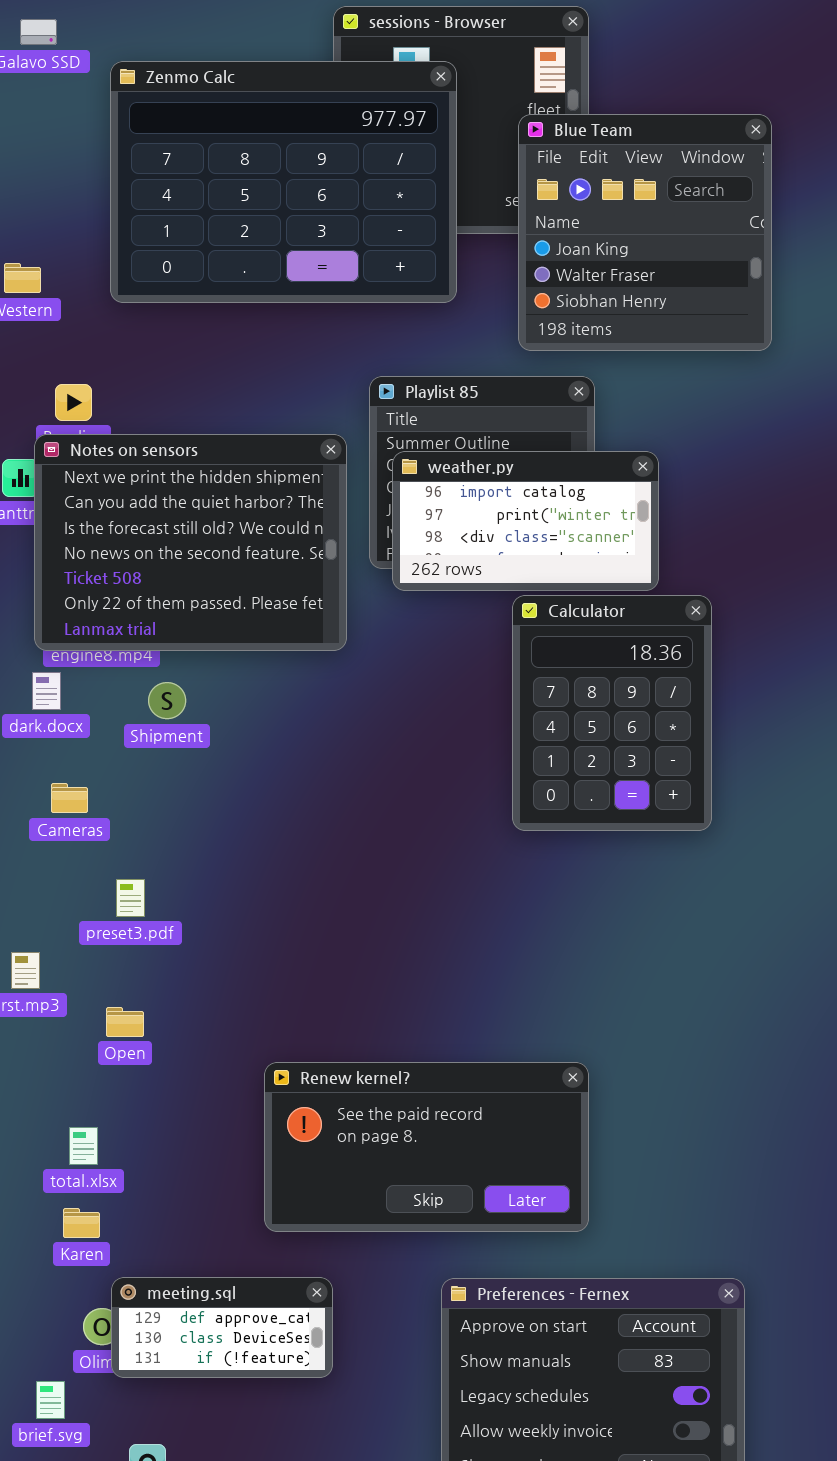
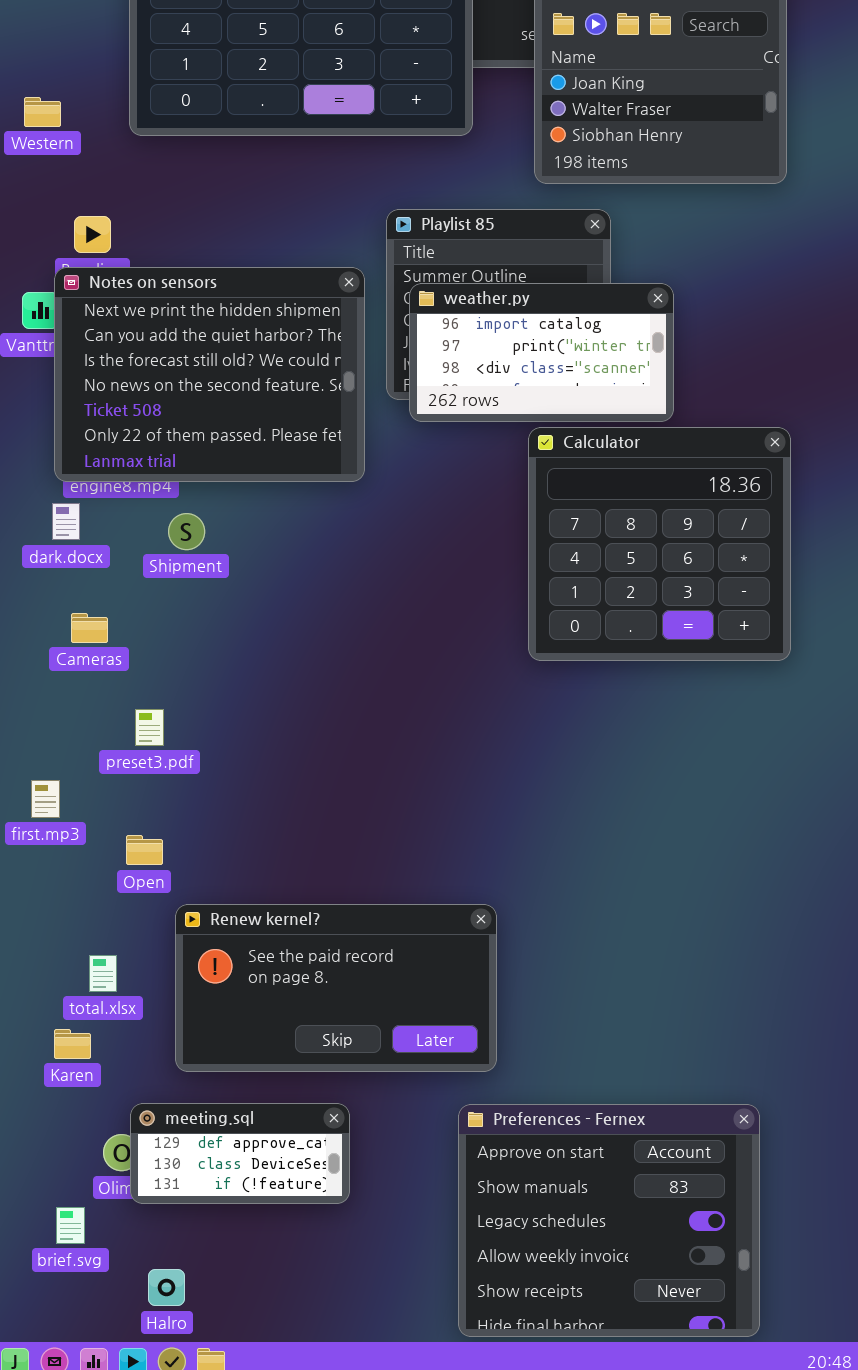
Calculator: [512,595,712,831] -> [528,427,791,661], resized
Renew kernel?: [264,1062,589,1232] -> [175,904,497,1072], moved
Karen: [63,1208,100,1238] -> [54,1029,91,1059], moved

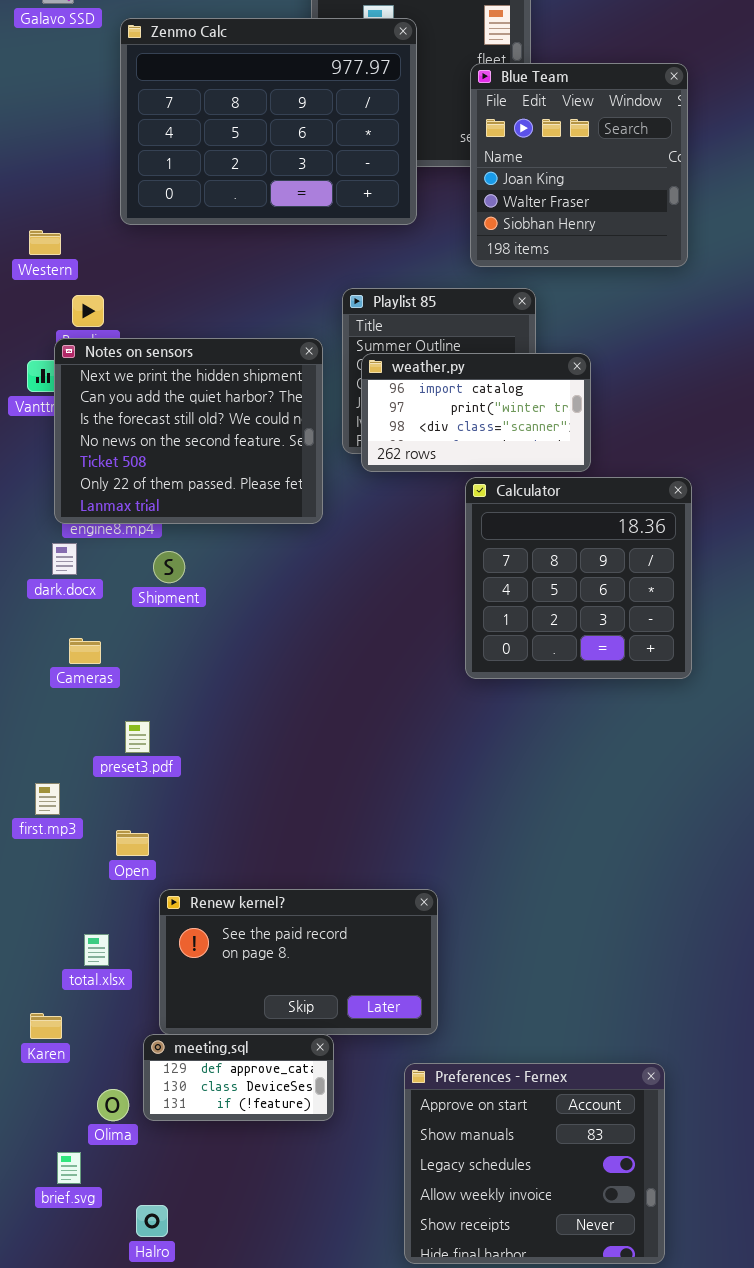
Western: [24,97,61,127] -> [29,230,61,255], moved
Karen: [54,1029,91,1059] -> [30,1013,62,1039], moved
meeting.sql: [130,1103,350,1204] -> [143,1034,334,1121], moved

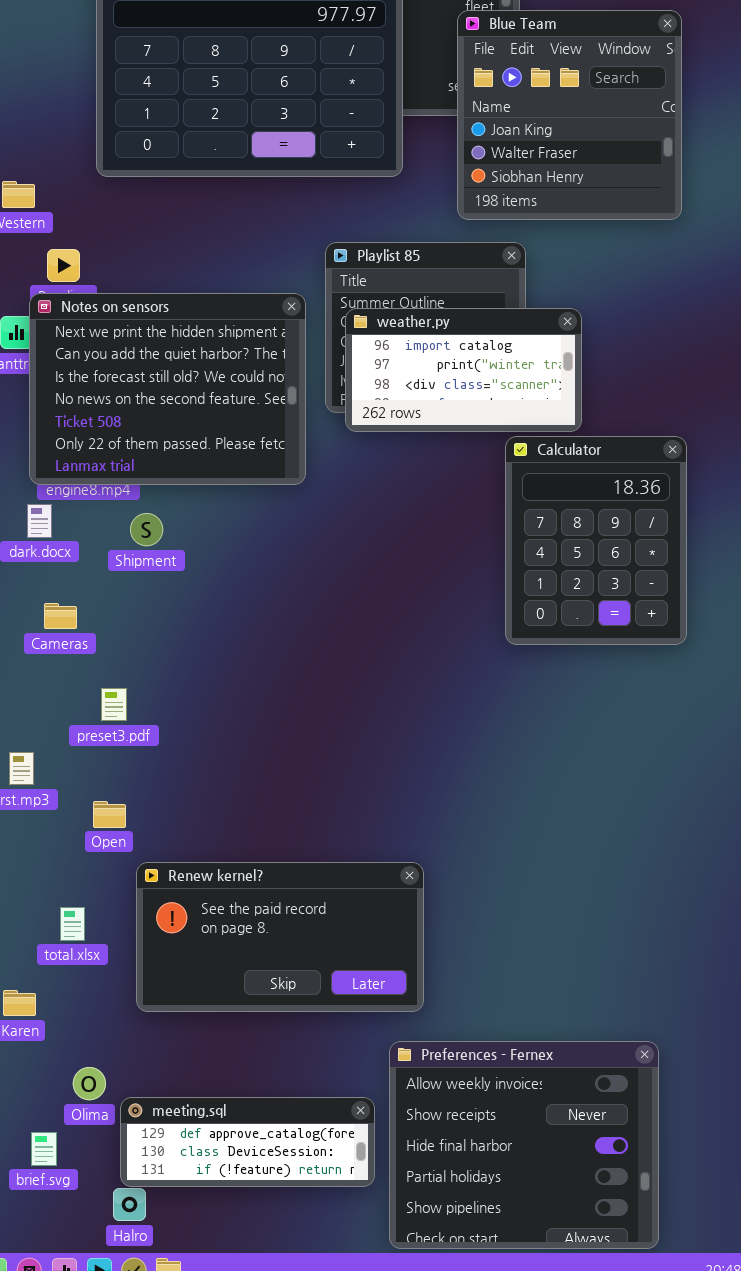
Calculator: [465,477,692,679] -> [505,436,687,645], resized
meeting.sql: [143,1034,334,1121] -> [120,1097,375,1187], moved, resized
Preferences - Fernex: [404,1063,665,1264] -> [389,1041,659,1249], scrolled down 3 rows

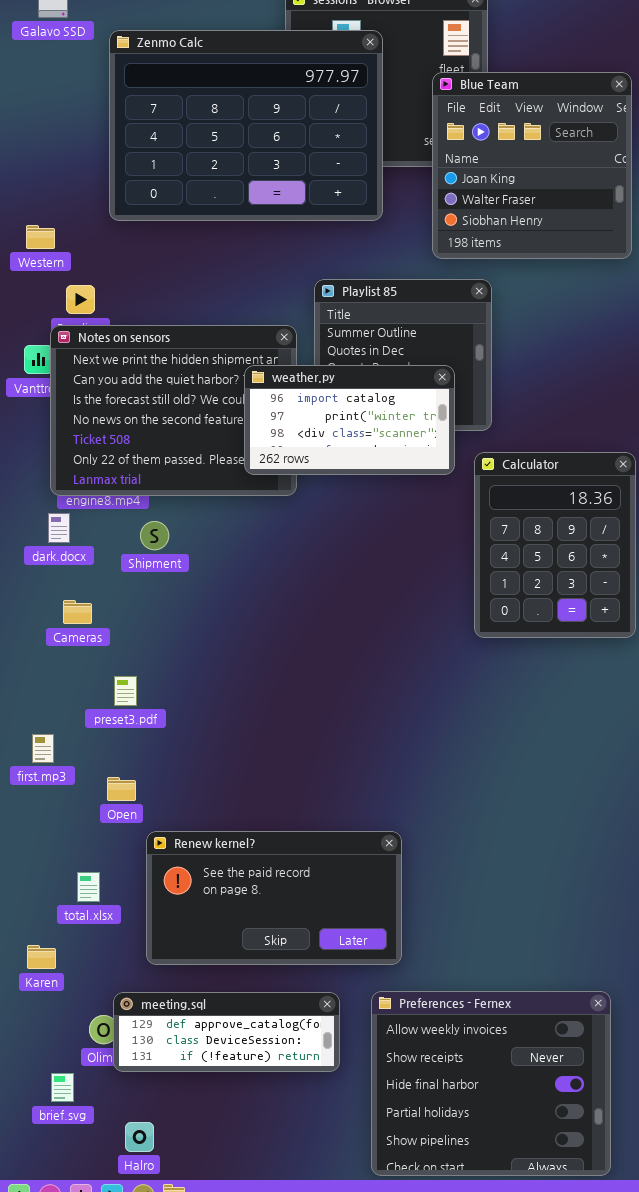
weather.py: [345,308,582,432] -> [244,365,455,475], moved
meeting.sql: [120,1097,375,1187] -> [113,992,340,1072], moved

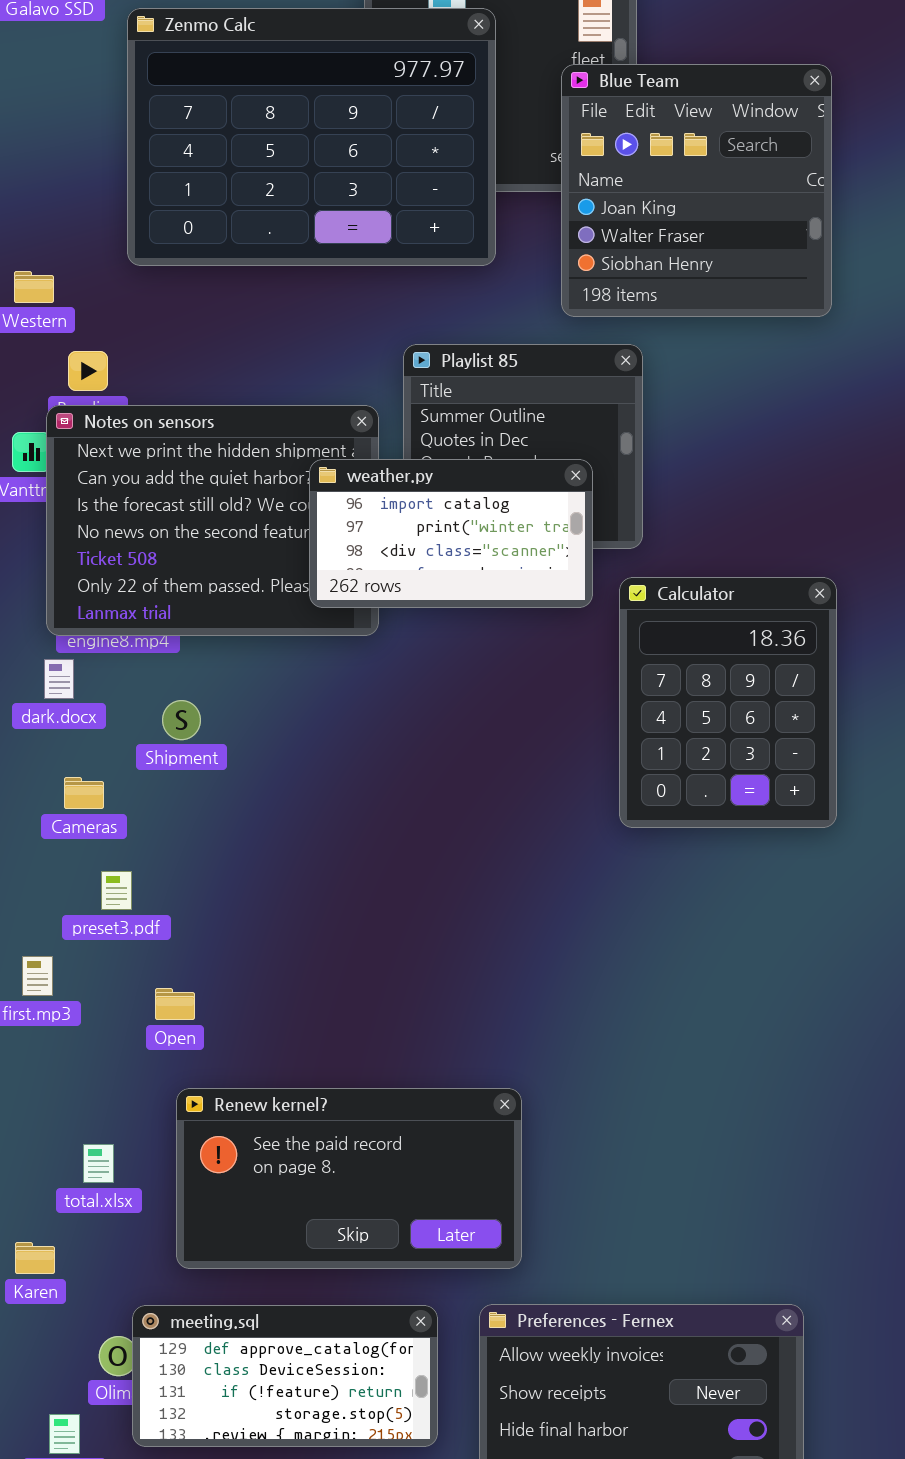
Shipment: [140,521,169,550] -> [162,700,201,740], moved
preset3.pdf: [114,676,137,706] -> [101,871,132,910], moved
Open: [107,777,136,801] -> [155,988,195,1020], moved
meeting.sql: [113,992,340,1072] -> [132,1305,438,1447], resized

